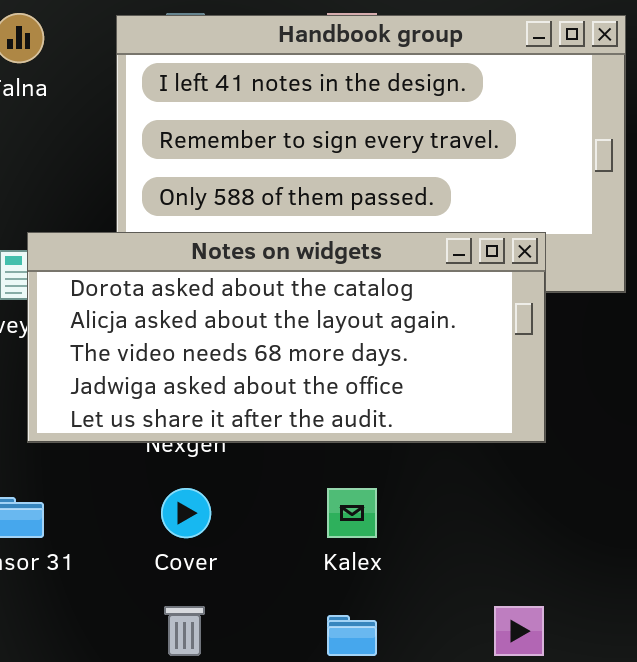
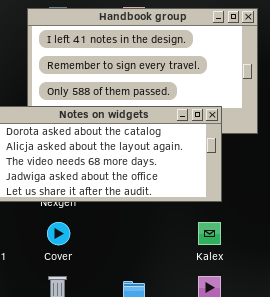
Kalex: [327,488,377,538] -> [198,222,221,245], moved

